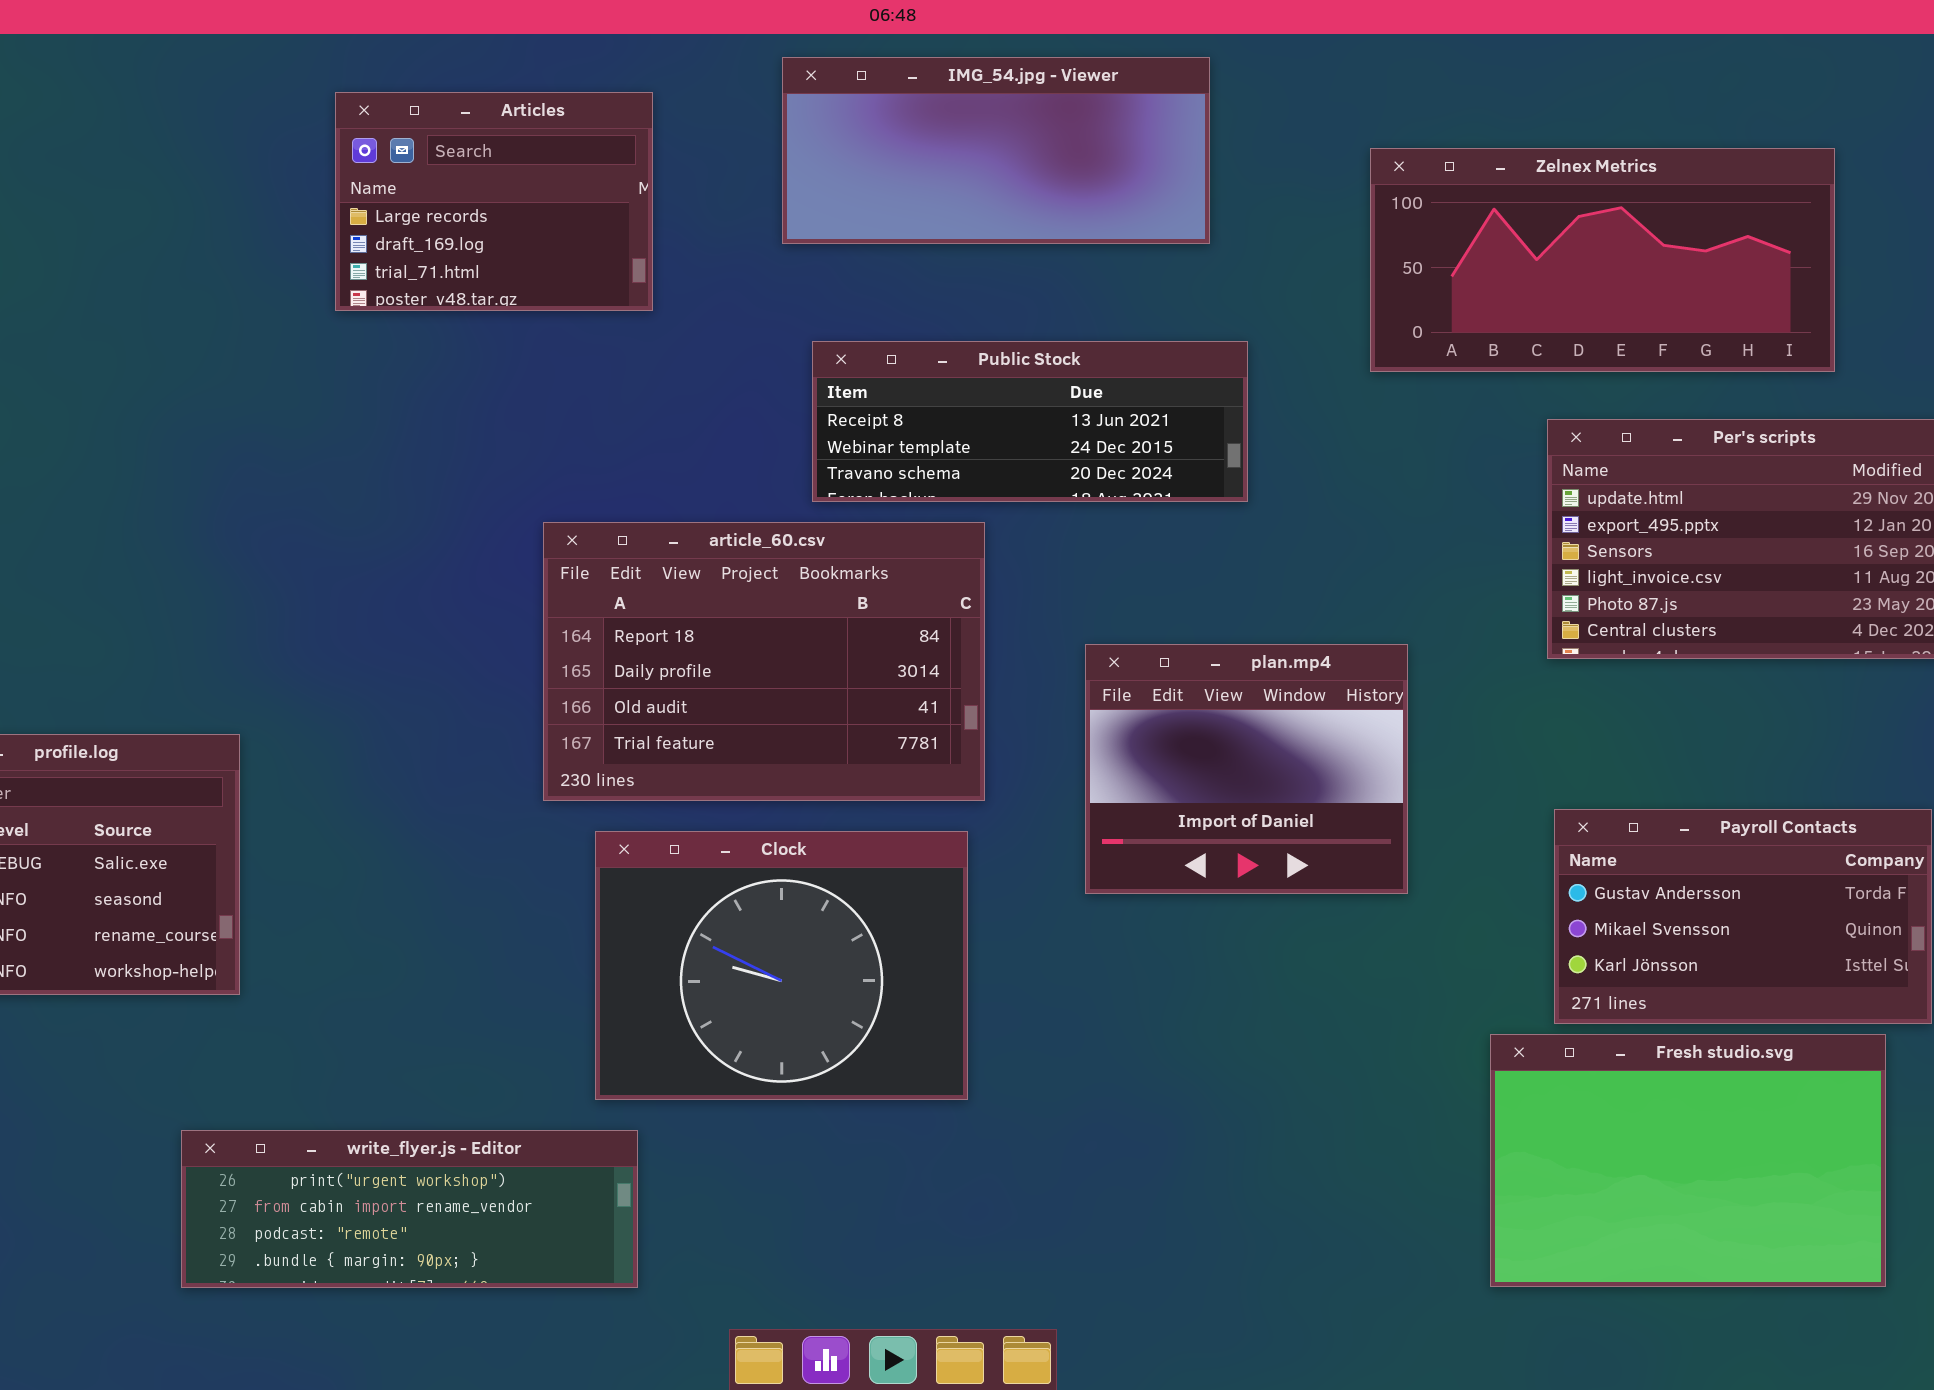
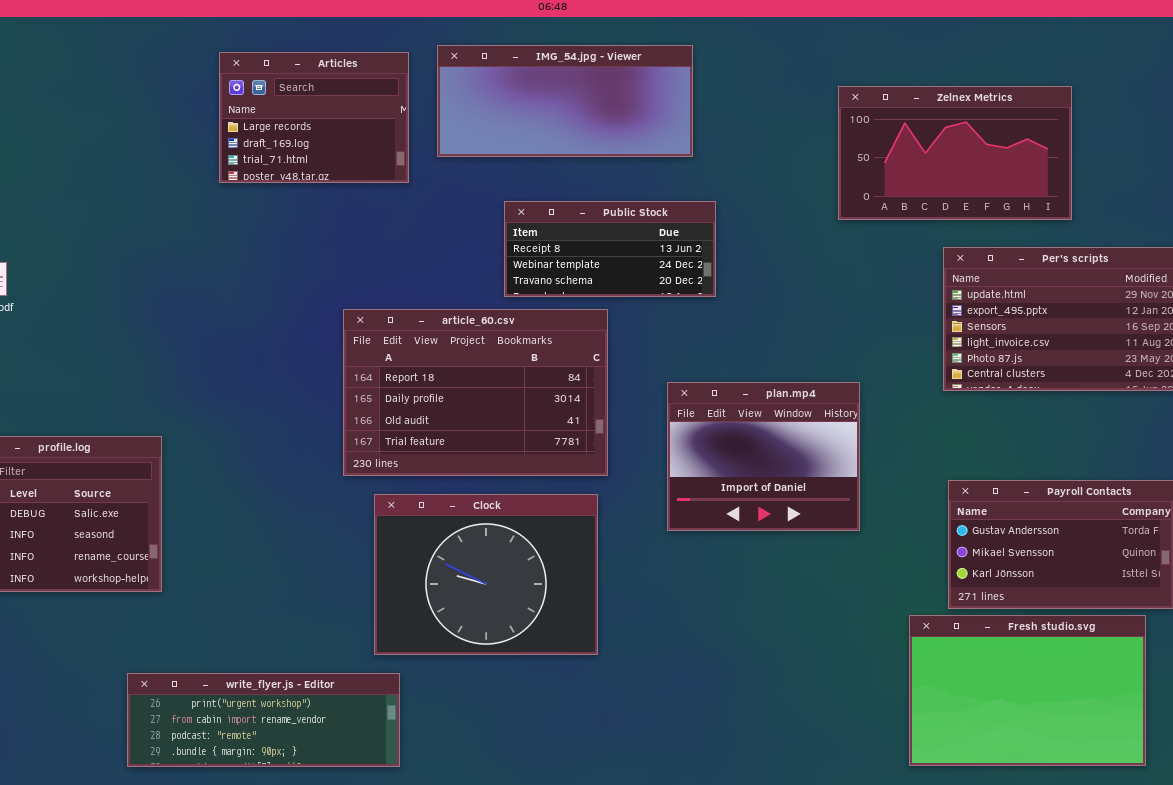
IMG_54.jpg - Viewer: [782,57,1210,244] -> [437,45,693,157], moved
Zelnex Metrics: [1370,148,1835,372] -> [838,86,1072,220], resized
Public Stock: [812,341,1248,502] -> [504,201,716,297], resized

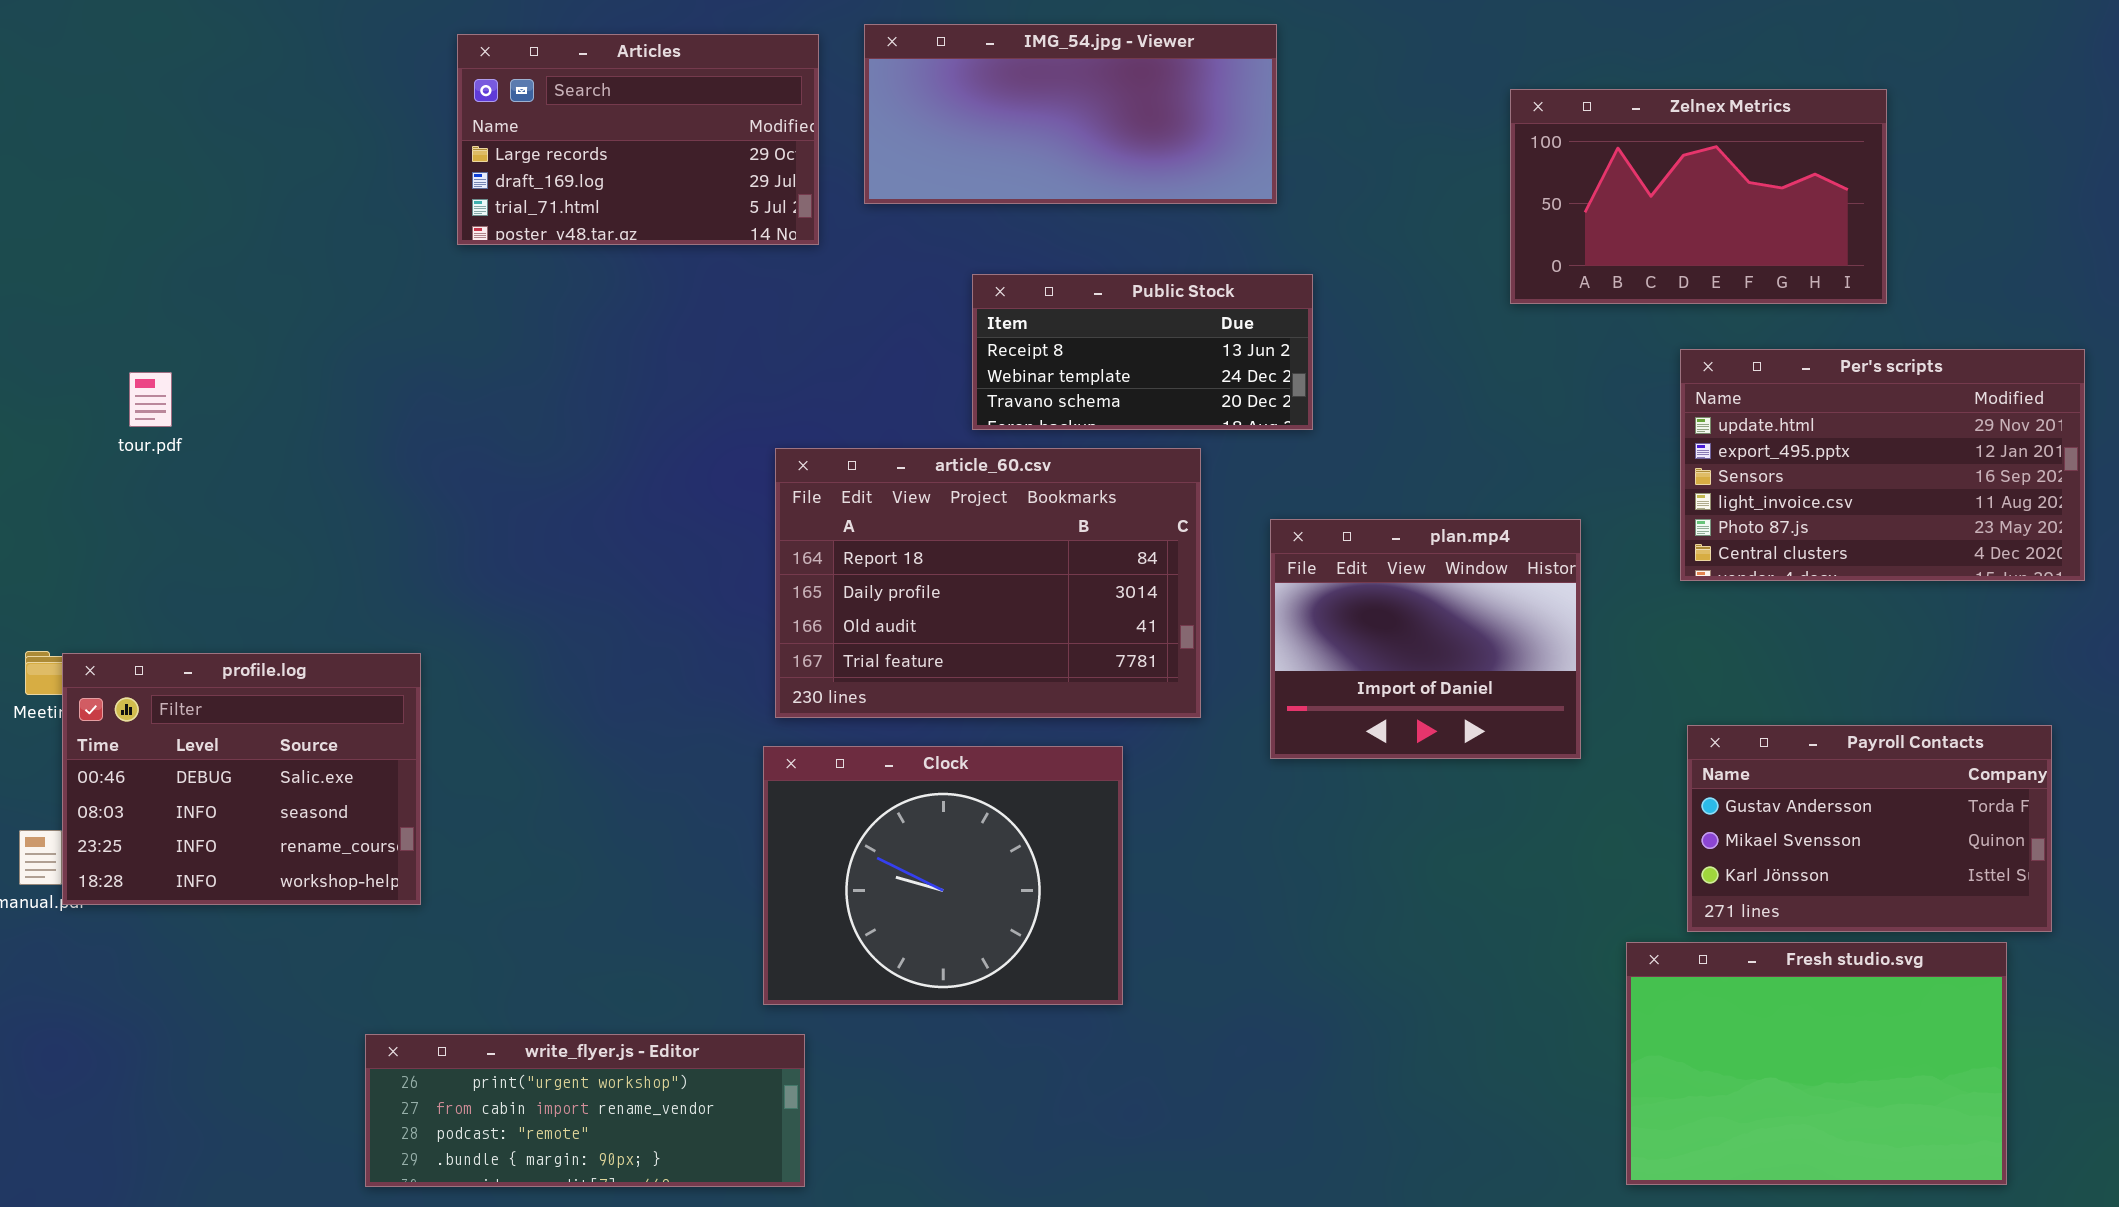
Articles: [219,52,409,183] -> [457,34,819,245], resized
article_60.csv: [343,309,608,476] -> [775,448,1201,718], moved
plan.mp4: [667,382,860,531] -> [1270,519,1581,759], moved

